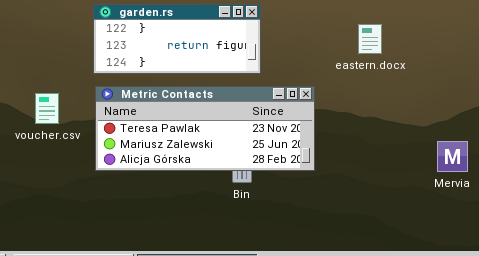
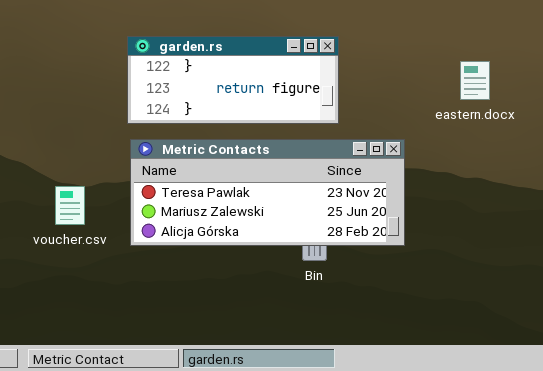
voucher.csv: [35,93,59,124] -> [55,186,85,225], moved

